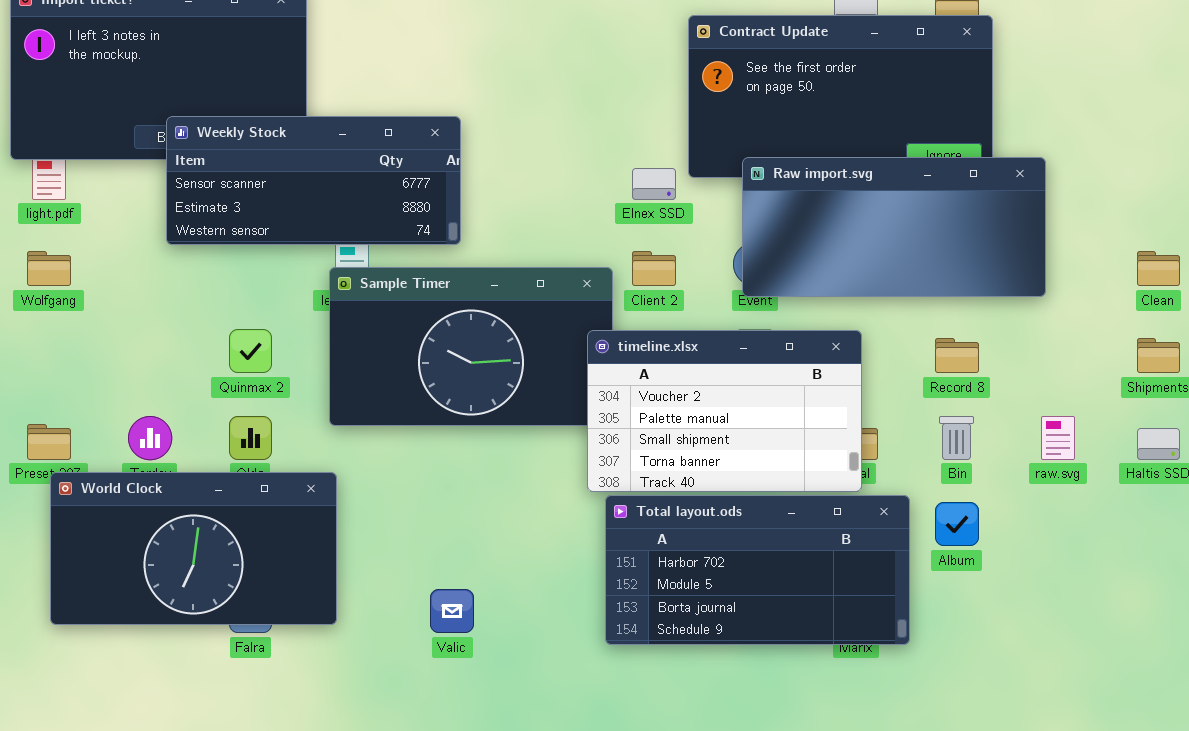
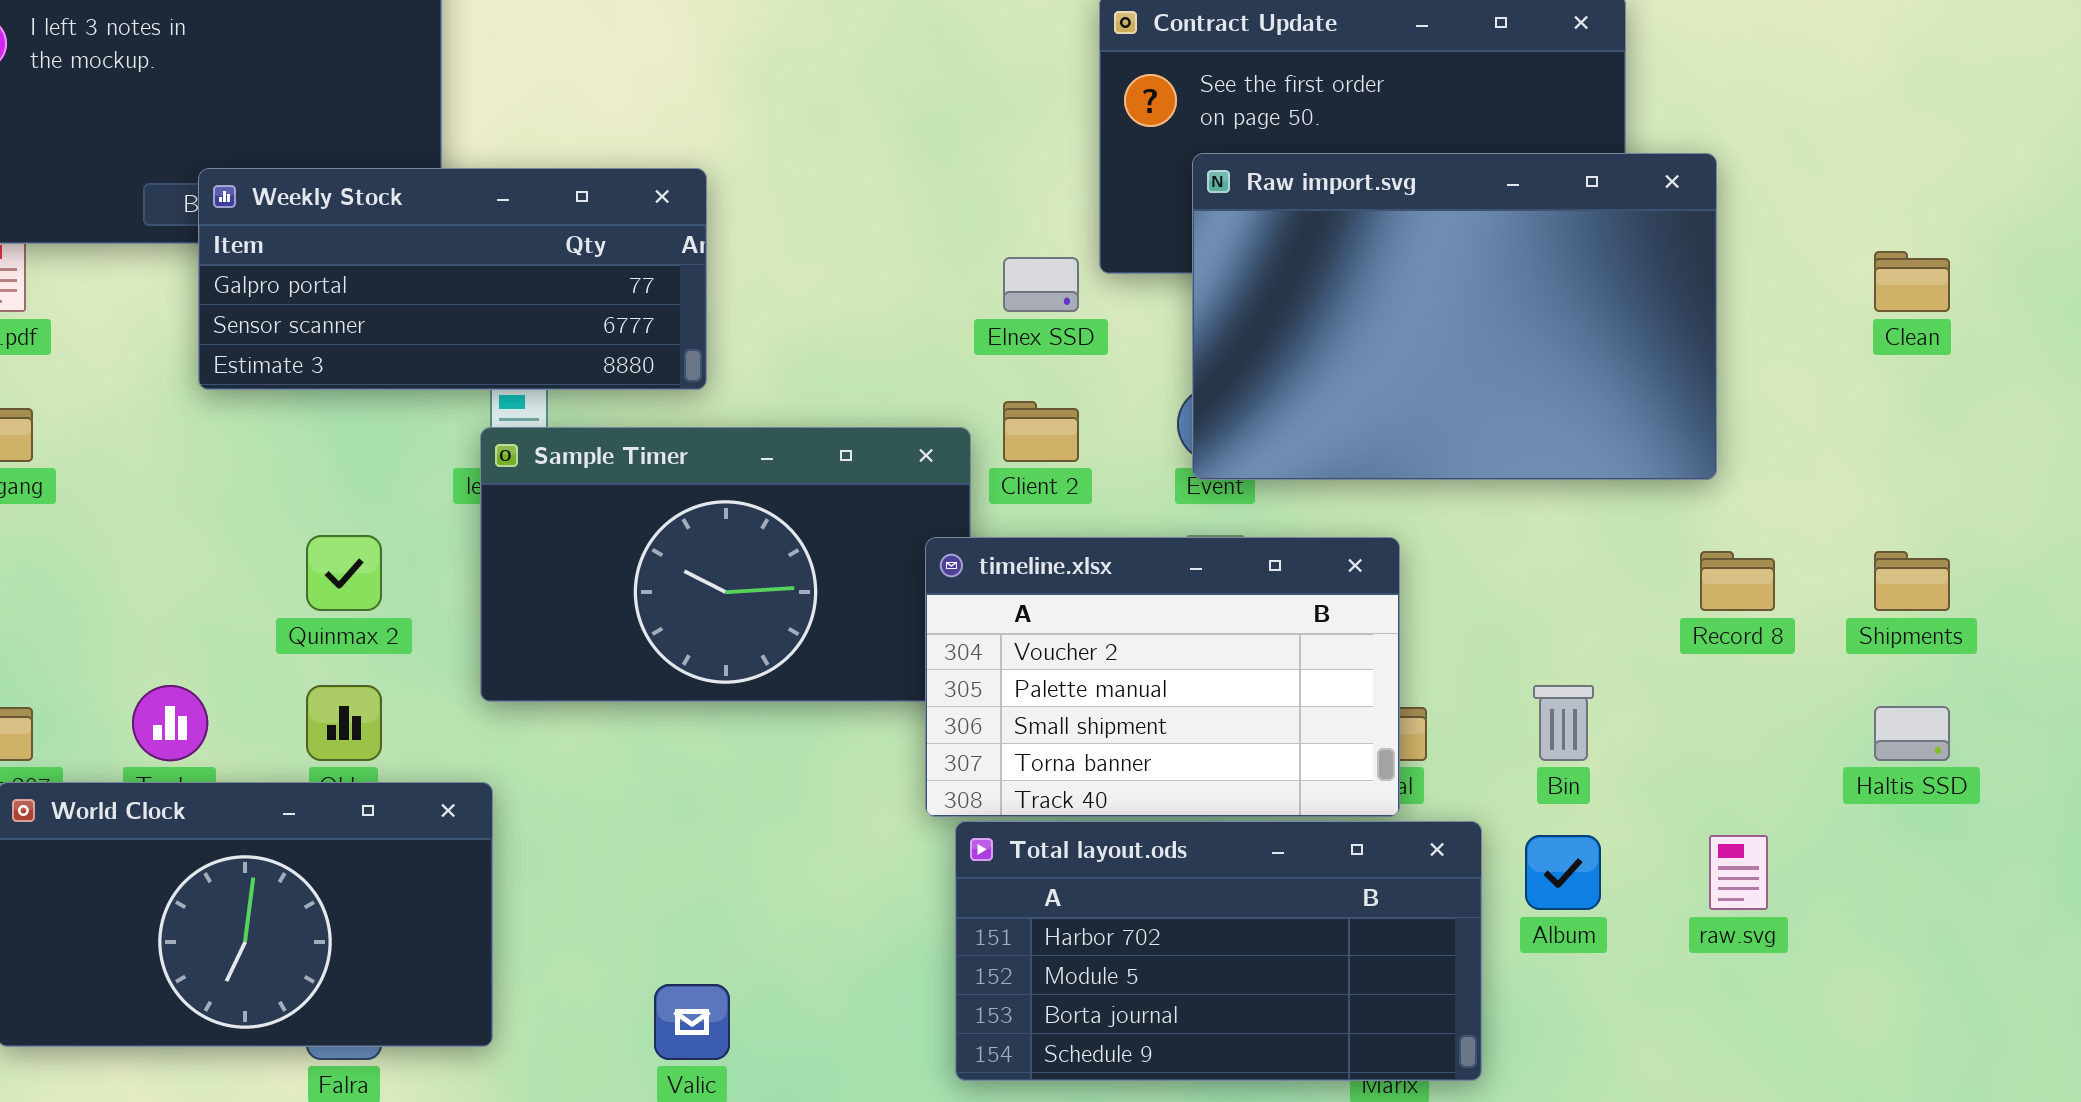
Weekly Stock: [166,116,461,245] -> [198,168,707,390], scrolled up 1 row
Raw import.svg: [742,157,1046,297] -> [1192,153,1717,480], resized
Clean: [1137,251,1180,286] -> [1874,251,1950,312], moved
Record 8: [935,338,979,373] -> [1700,551,1775,611], moved
raw.svg: [1041,416,1075,460] -> [1709,835,1768,910], moved

